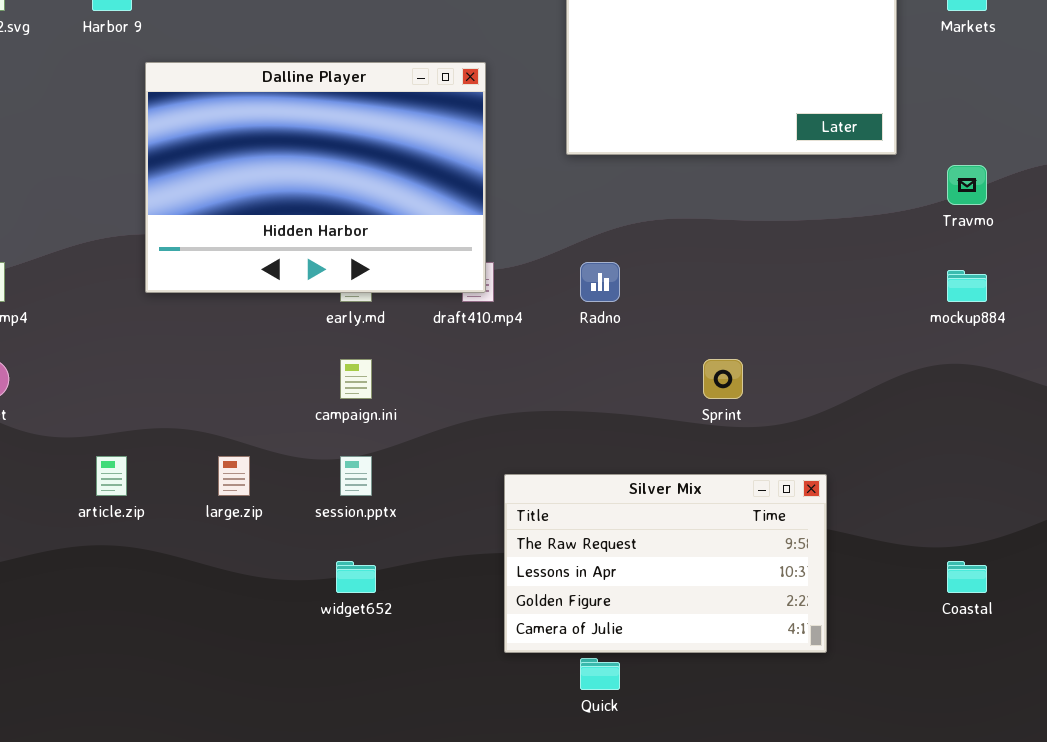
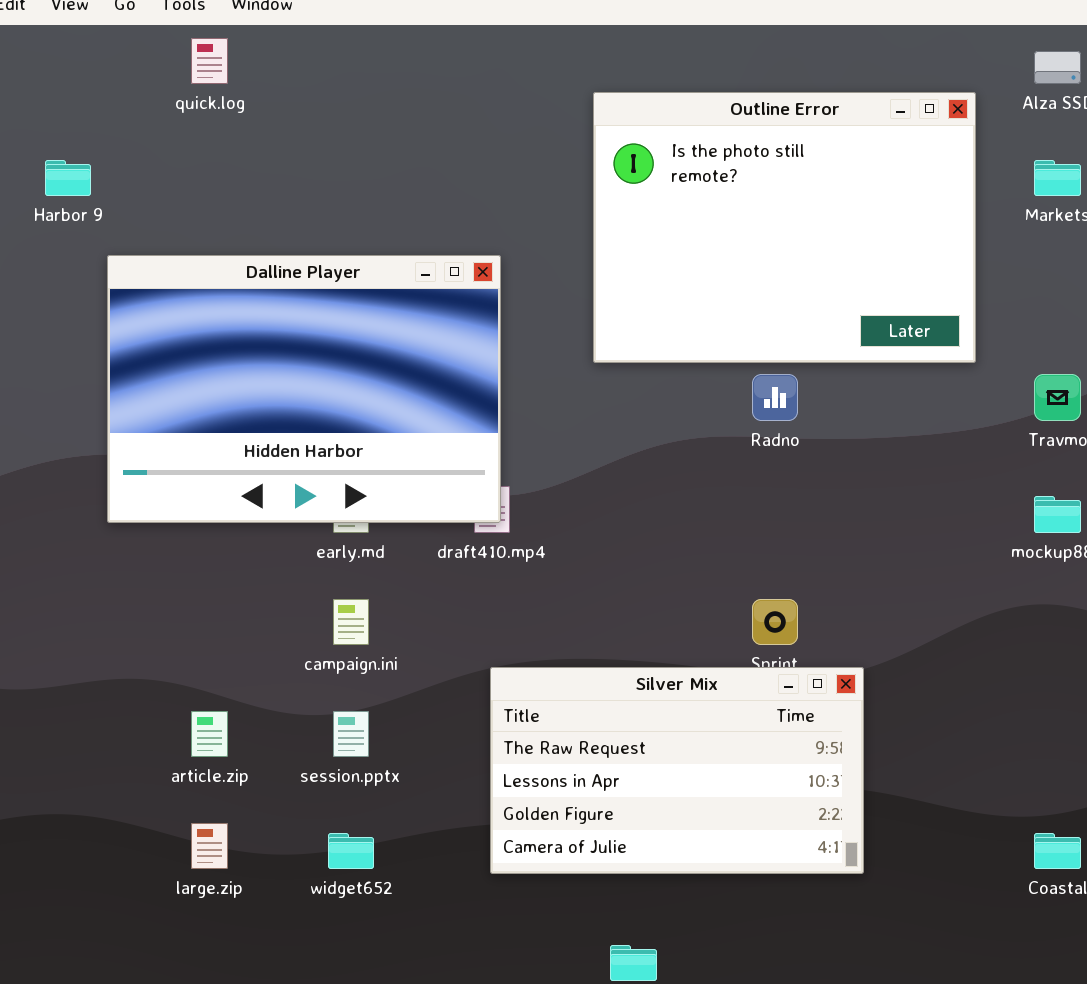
Radno: [580,262,620,302] -> [752,374,798,421], moved
article.zip: [96,456,127,496] -> [191,711,228,757], moved
large.zip: [218,456,250,496] -> [191,823,228,869], moved
Silver Mix: [504,474,827,653] -> [490,667,864,874], moved

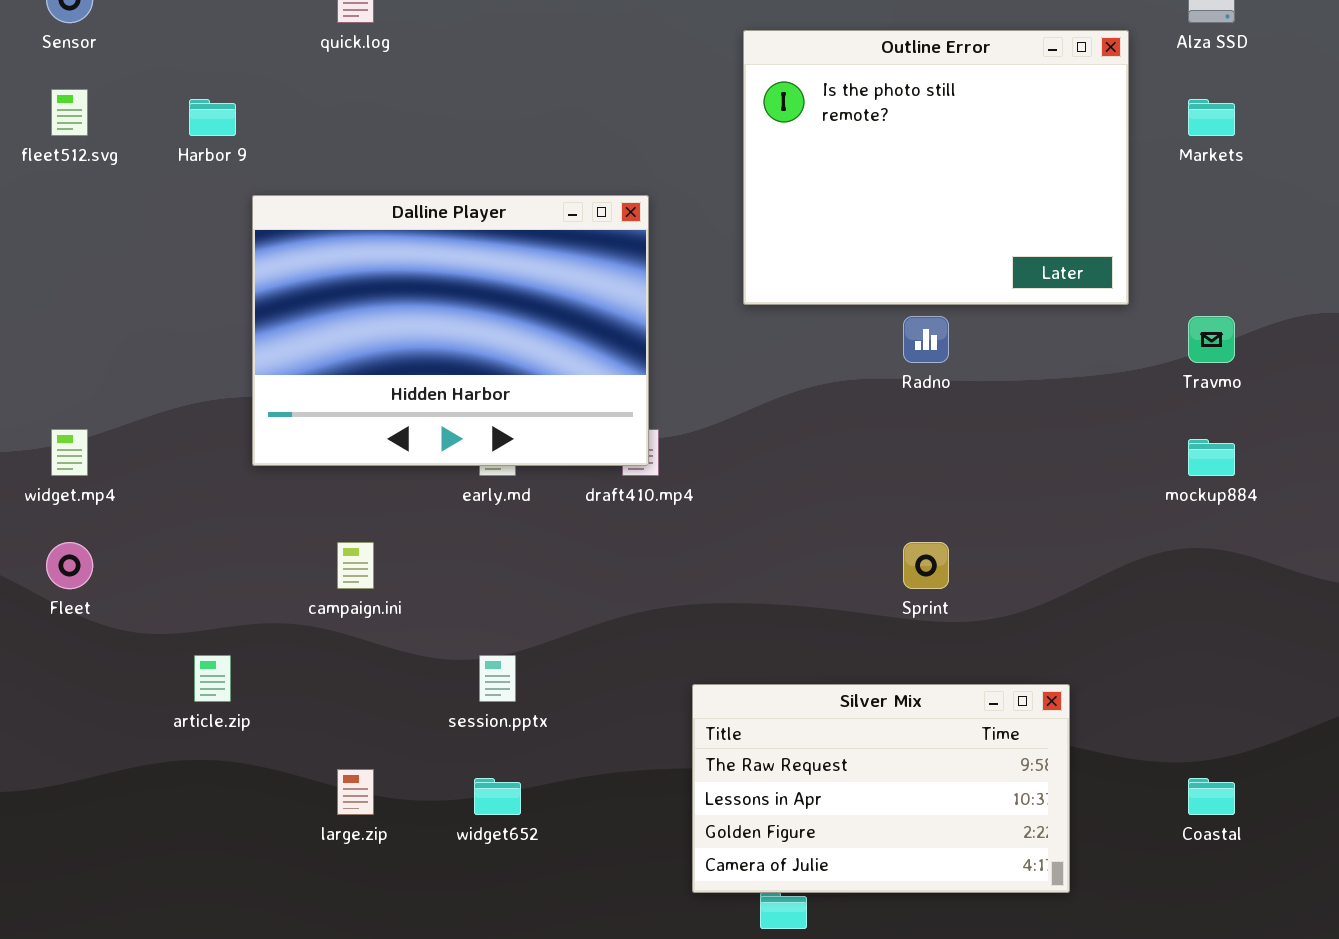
campaign.ini: [333,599,369,645] -> [337,542,374,589], moved
Silver Mix: [490,667,864,874] -> [692,684,1070,893], moved
article.zip: [191,711,228,757] -> [194,655,231,702], moved

